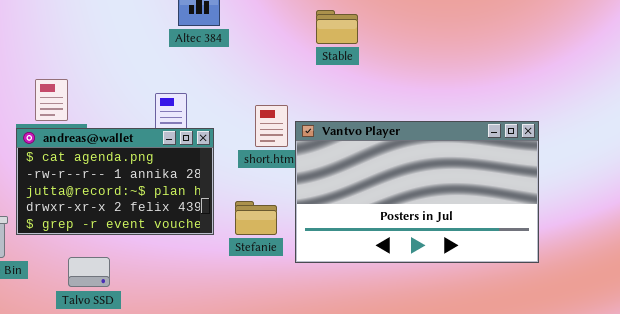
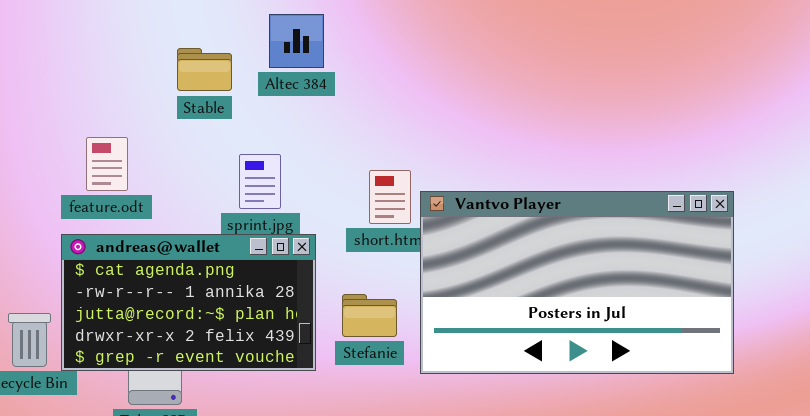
Stable: [316,10,358,44] -> [177,48,232,91], moved
andreas@wallet: [16,128,214,235] -> [61,234,316,371], moved

